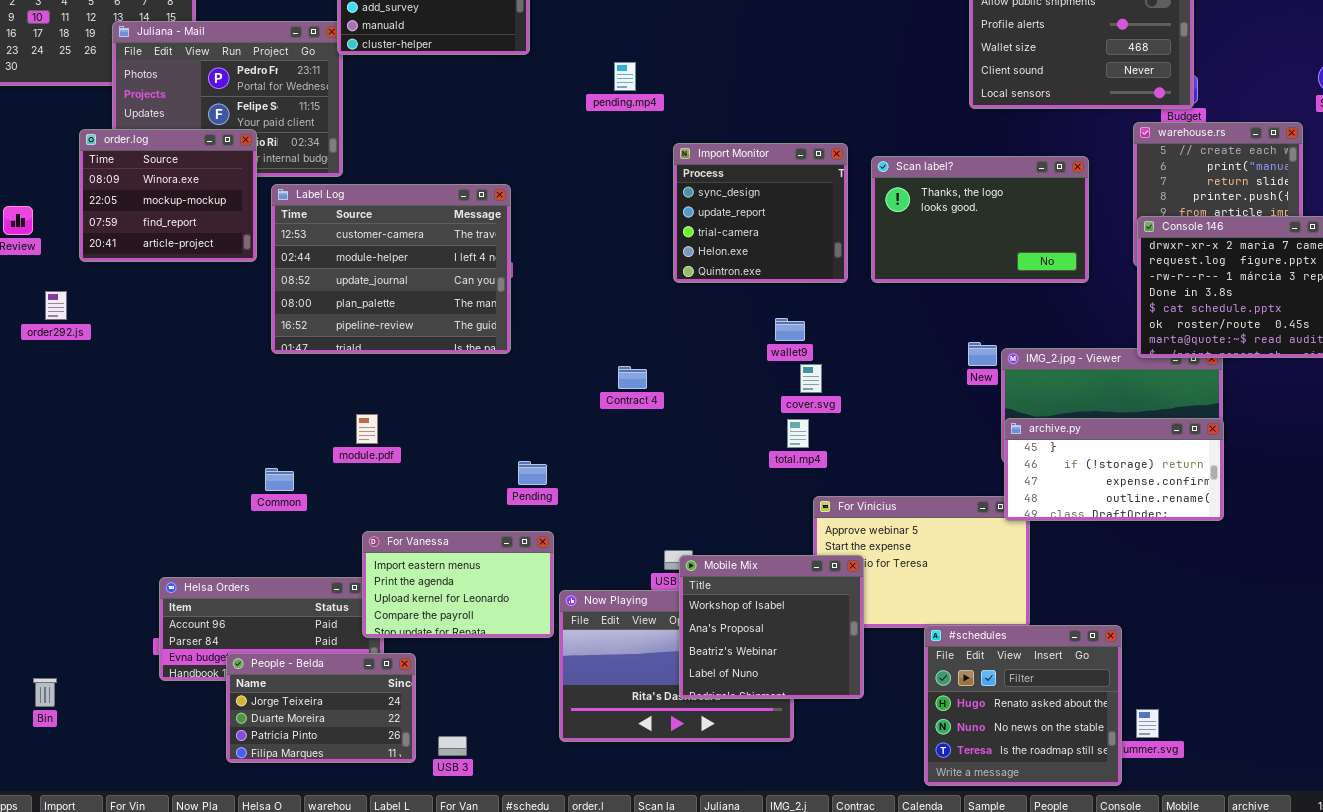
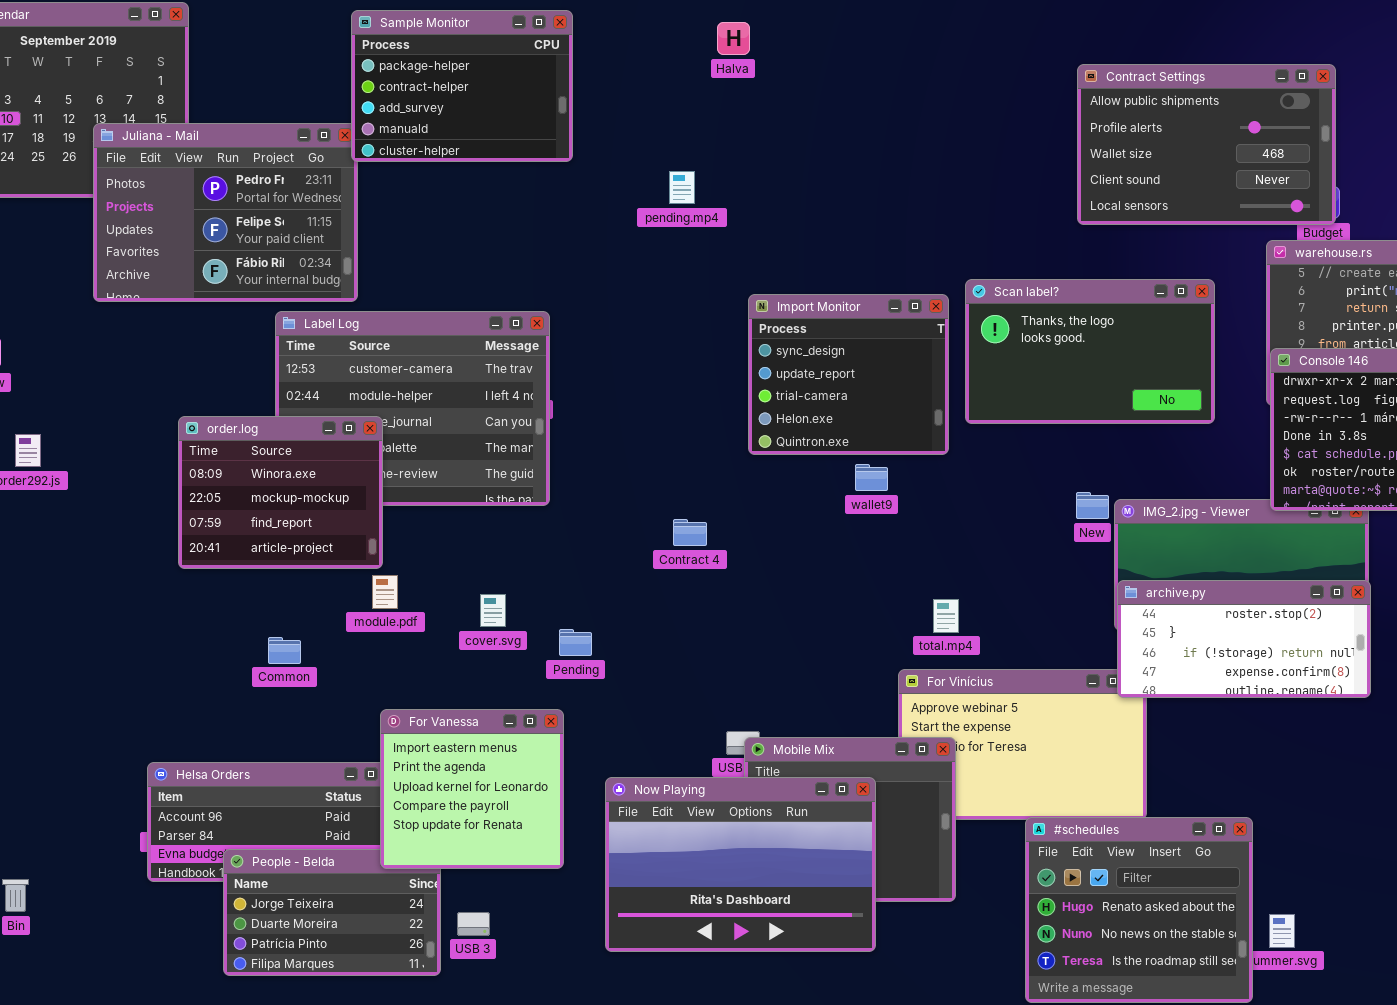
order.log: [79,129,257,262] -> [178,416,383,569], moved
Import Monitor: [673,143,848,283] -> [748,294,949,455], moved
cover.svg: [800,364,822,393] -> [480,594,506,627], moved
archive.py: [1004,418,1224,521] -> [1117,580,1371,698], scrolled up 1 row
total.mp4: [787,419,809,448] -> [933,599,959,633], moved
For Vanessa: [362,531,554,638] -> [380,709,564,869], resized
Now Playing: [559,590,794,742] -> [605,777,876,952], raised
USB 3: [438,736,467,756] -> [457,912,490,936], moved

